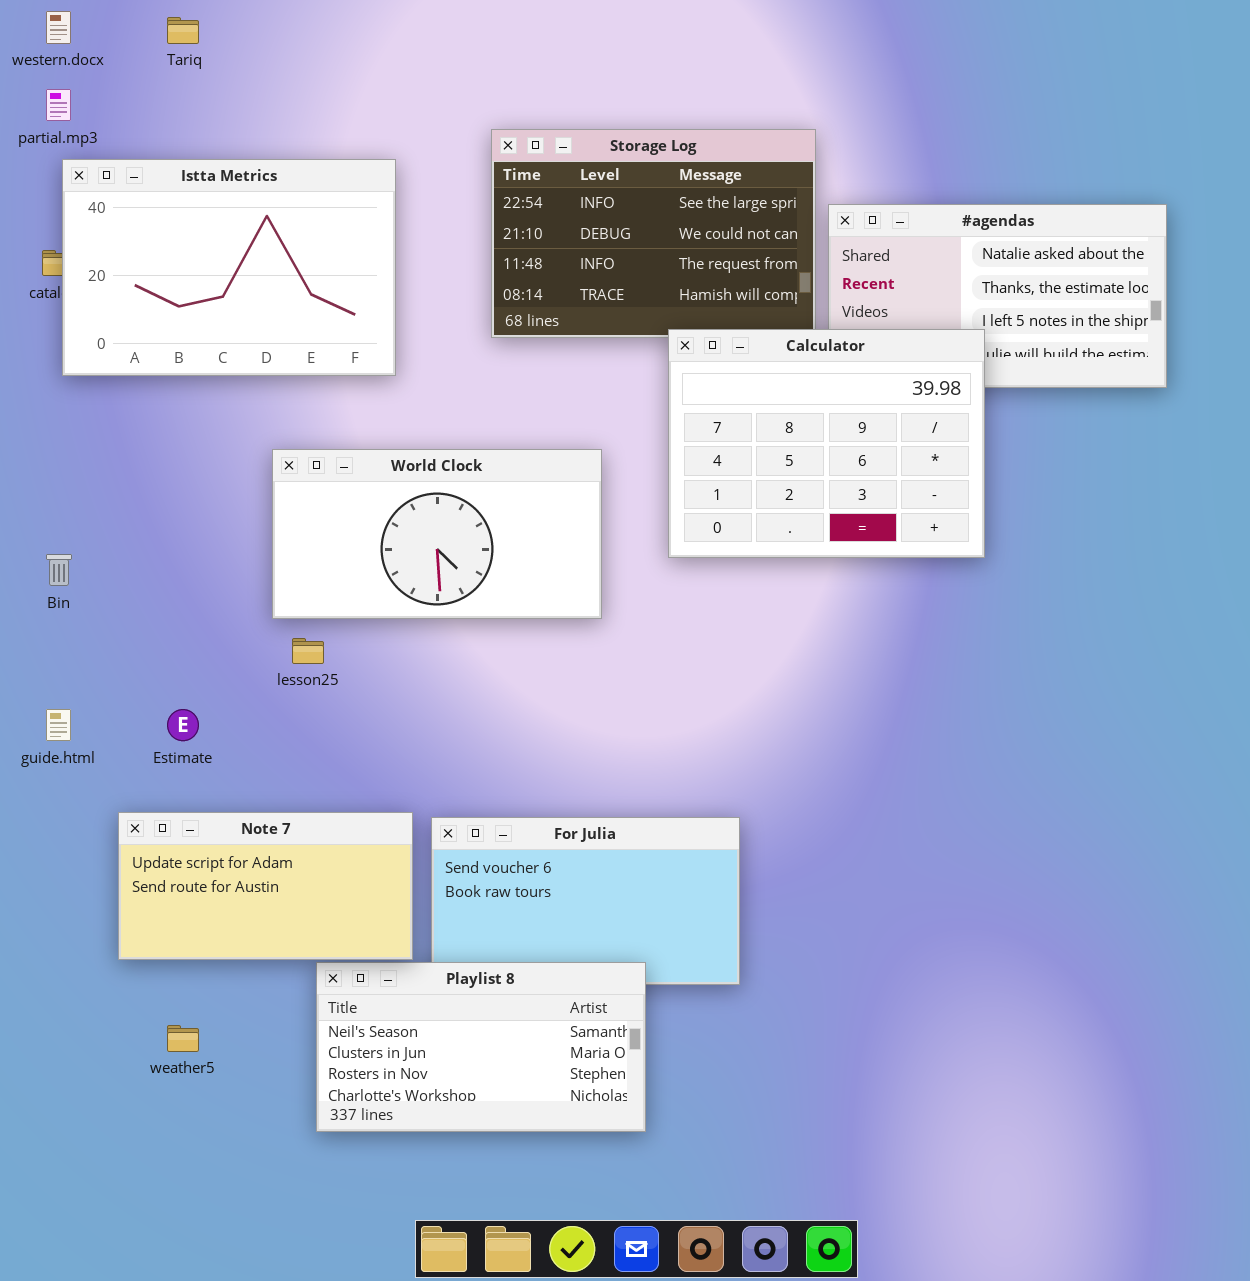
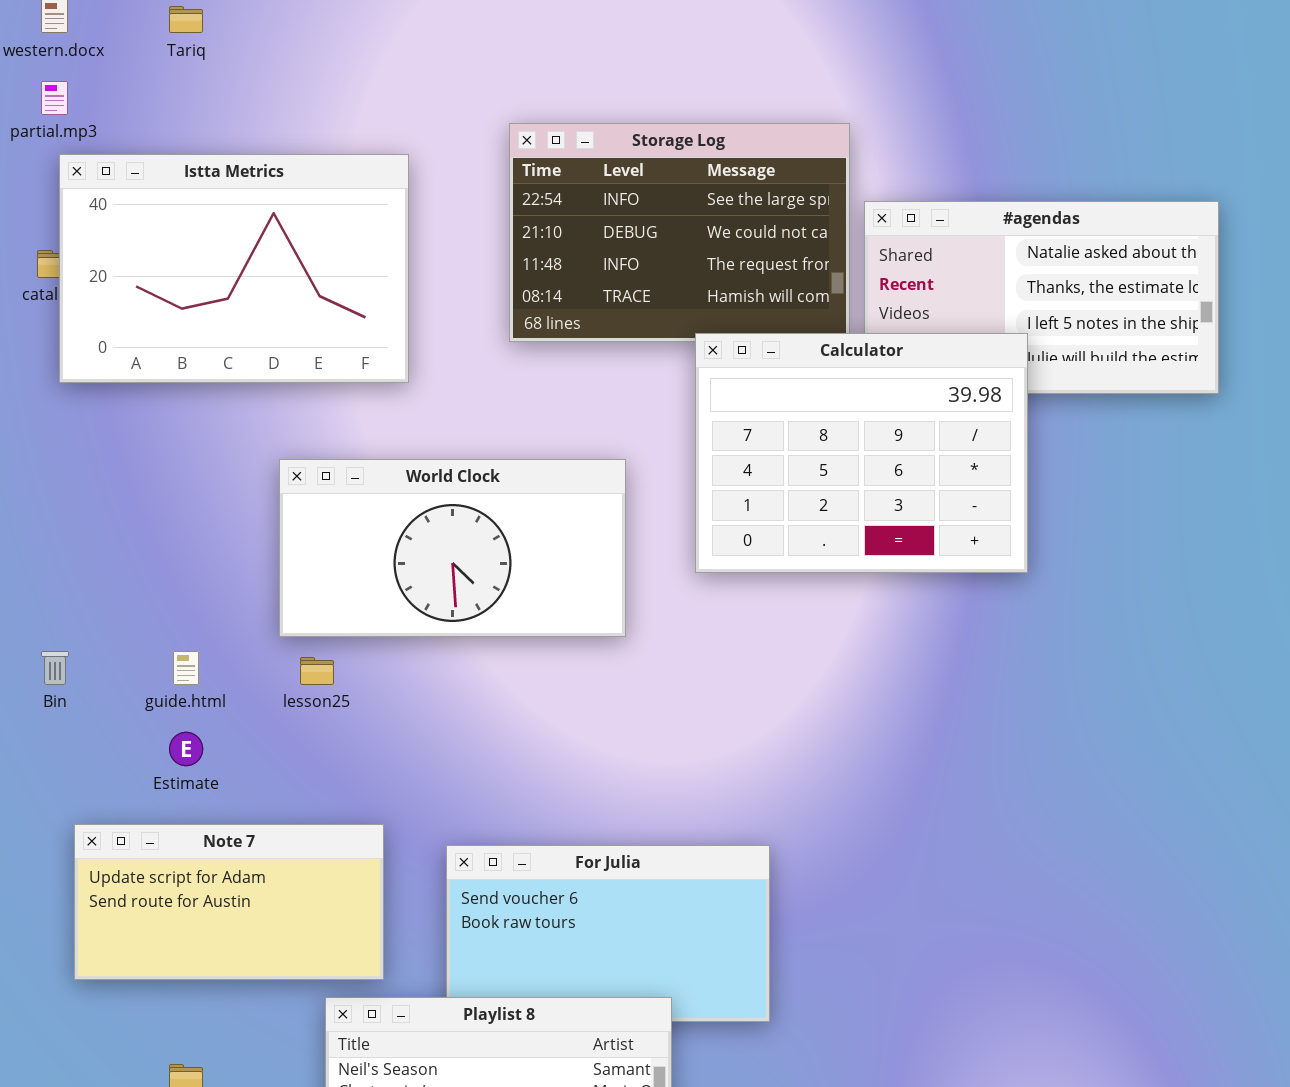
Bin: [46,554,72,586] -> [41,651,69,685], moved
guide.html: [46,709,71,741] -> [173,651,199,685], moved
Note 7: [118,812,413,960] -> [74,824,384,980], moved

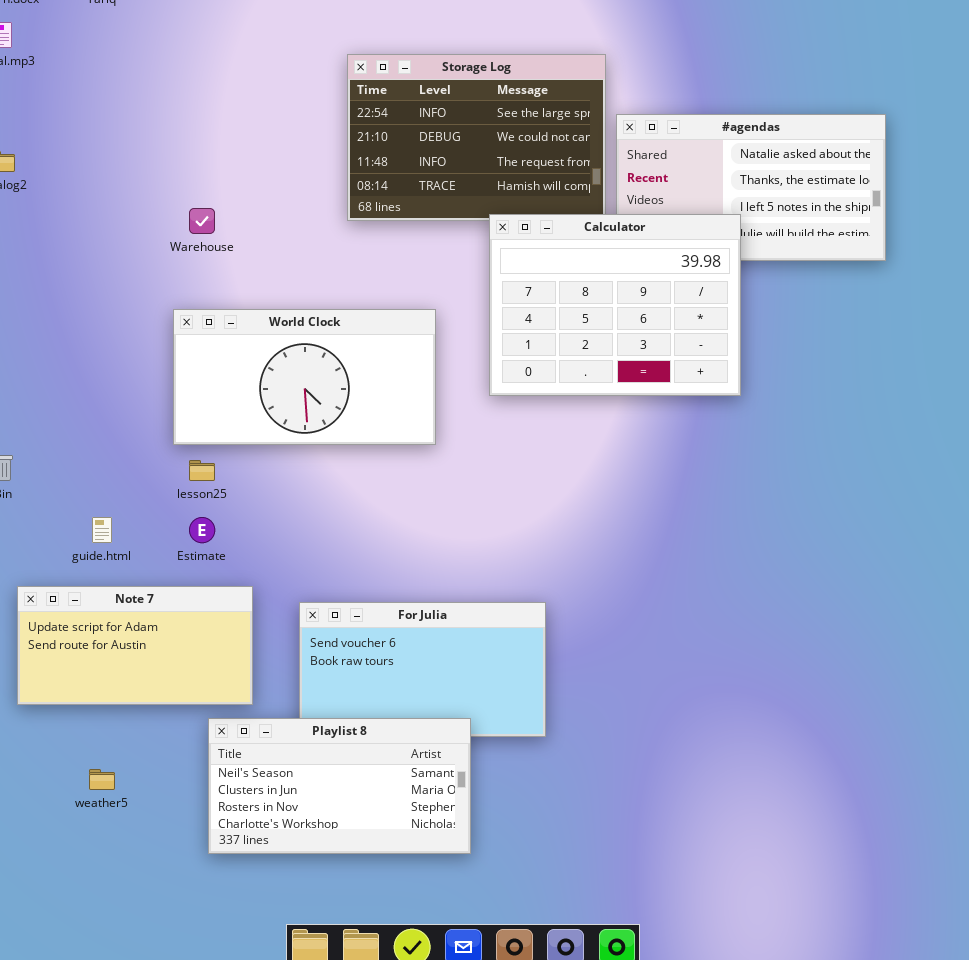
Istta Metrics: [59,154,409,383] -> none, closed
guide.html: [173,651,199,685] -> [92,517,112,543], moved
Estimate: [169,732,203,766] -> [189,517,215,543], moved

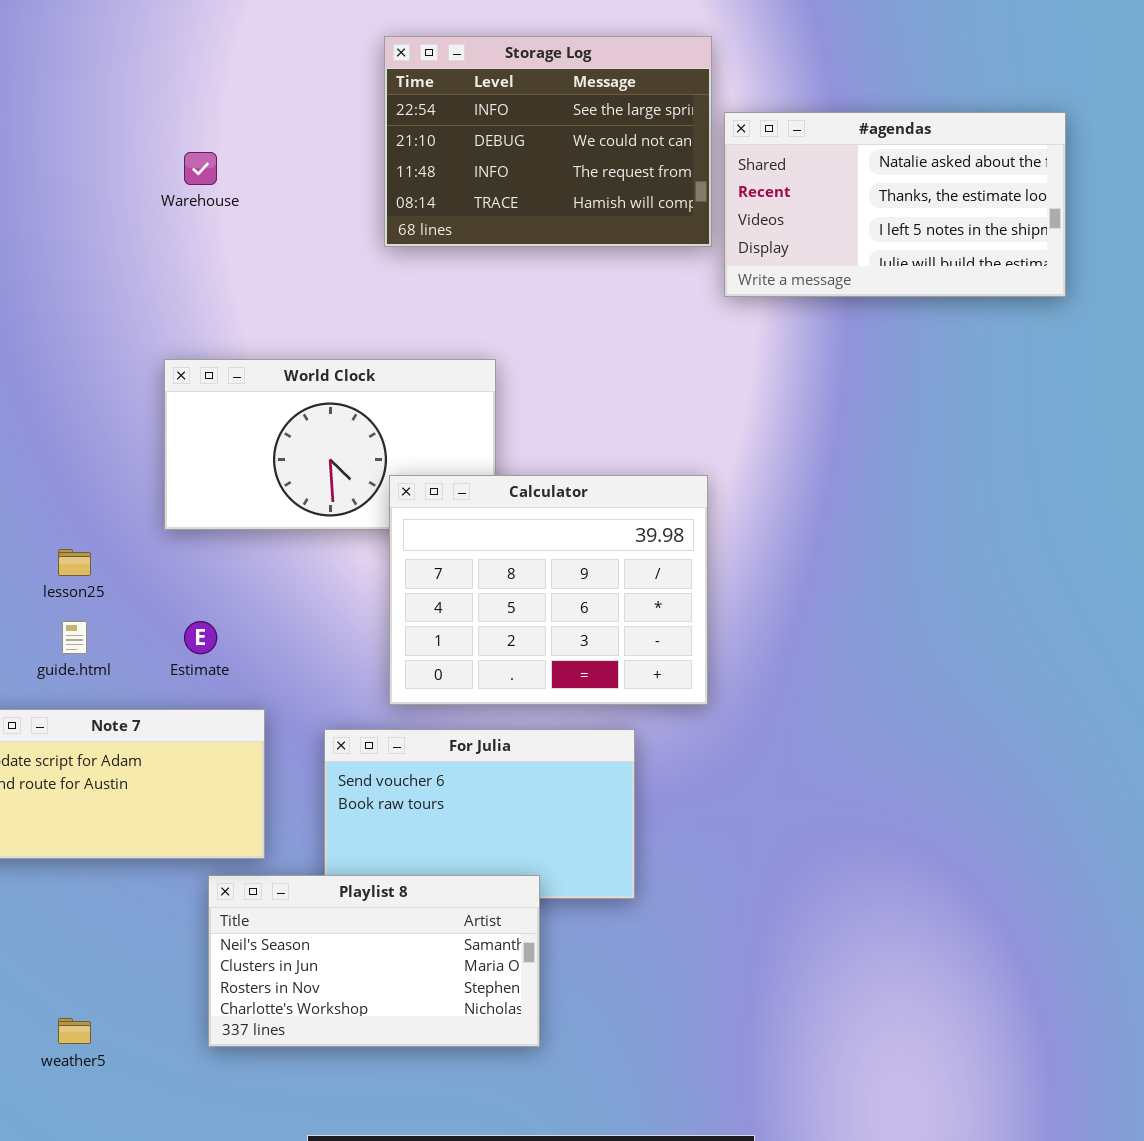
Warehouse: [189,208,215,234] -> [184,152,217,185], moved
Calculator: [489,214,741,396] -> [389,475,708,705], moved
lesson25: [189,460,215,481] -> [58,549,91,576], moved
weather5: [89,769,115,790] -> [58,1018,91,1044], moved

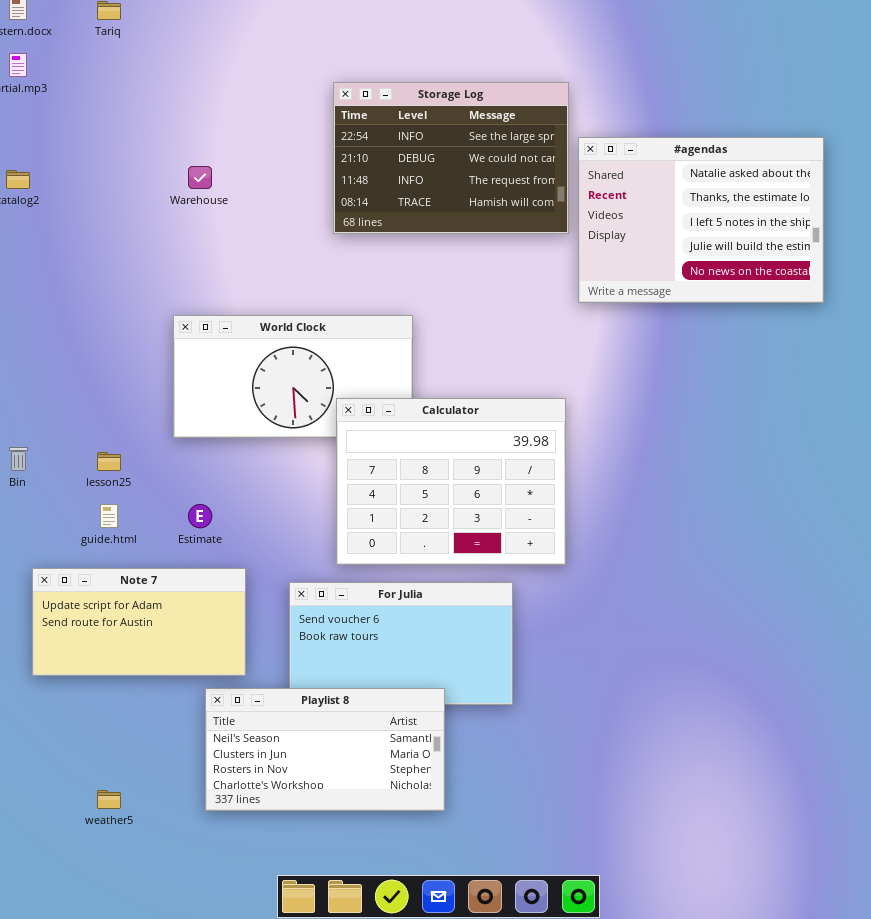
#agendas: [724,112,1066,297] -> [578,137,824,303], resized

